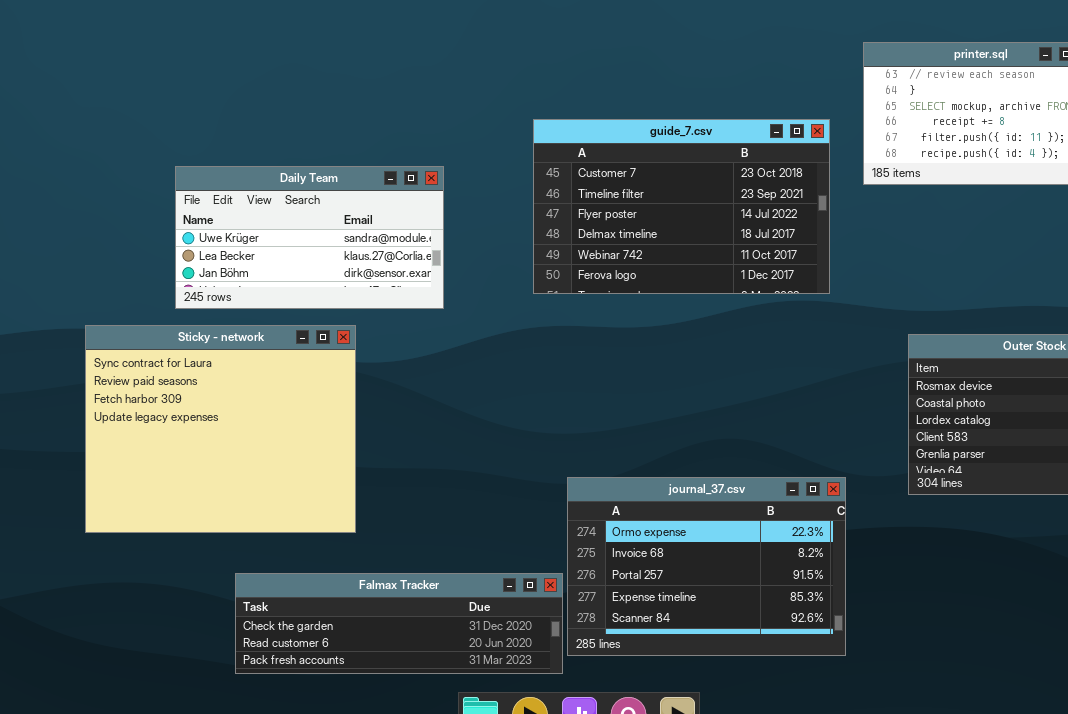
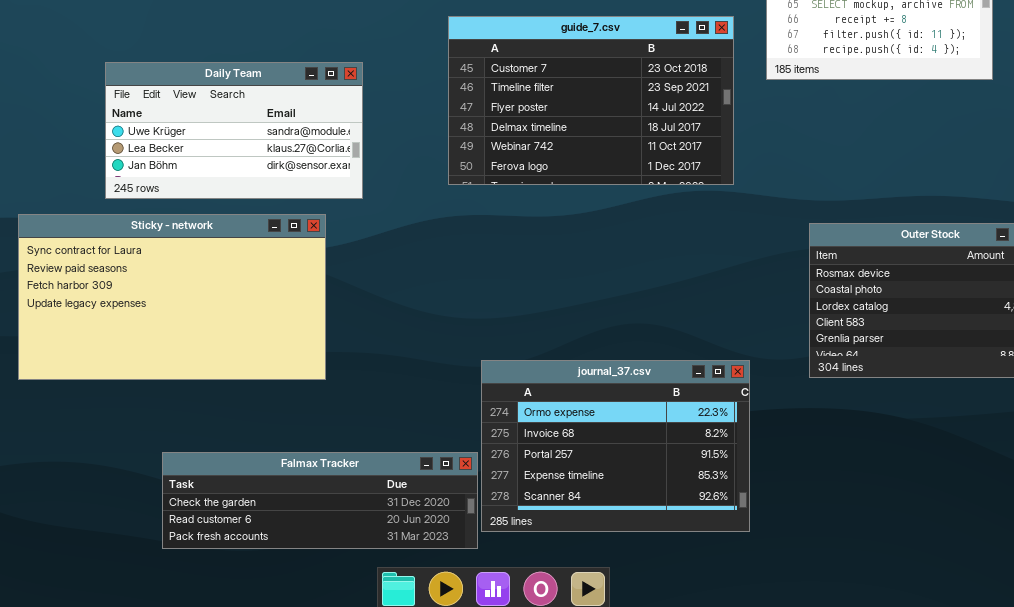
Sticky - network: [85,325,356,533] -> [18,214,326,380], resized

